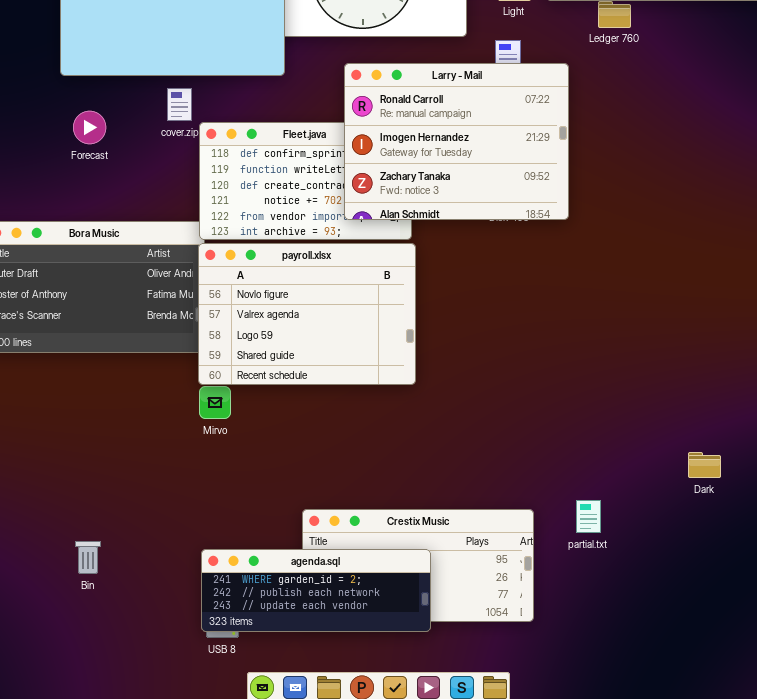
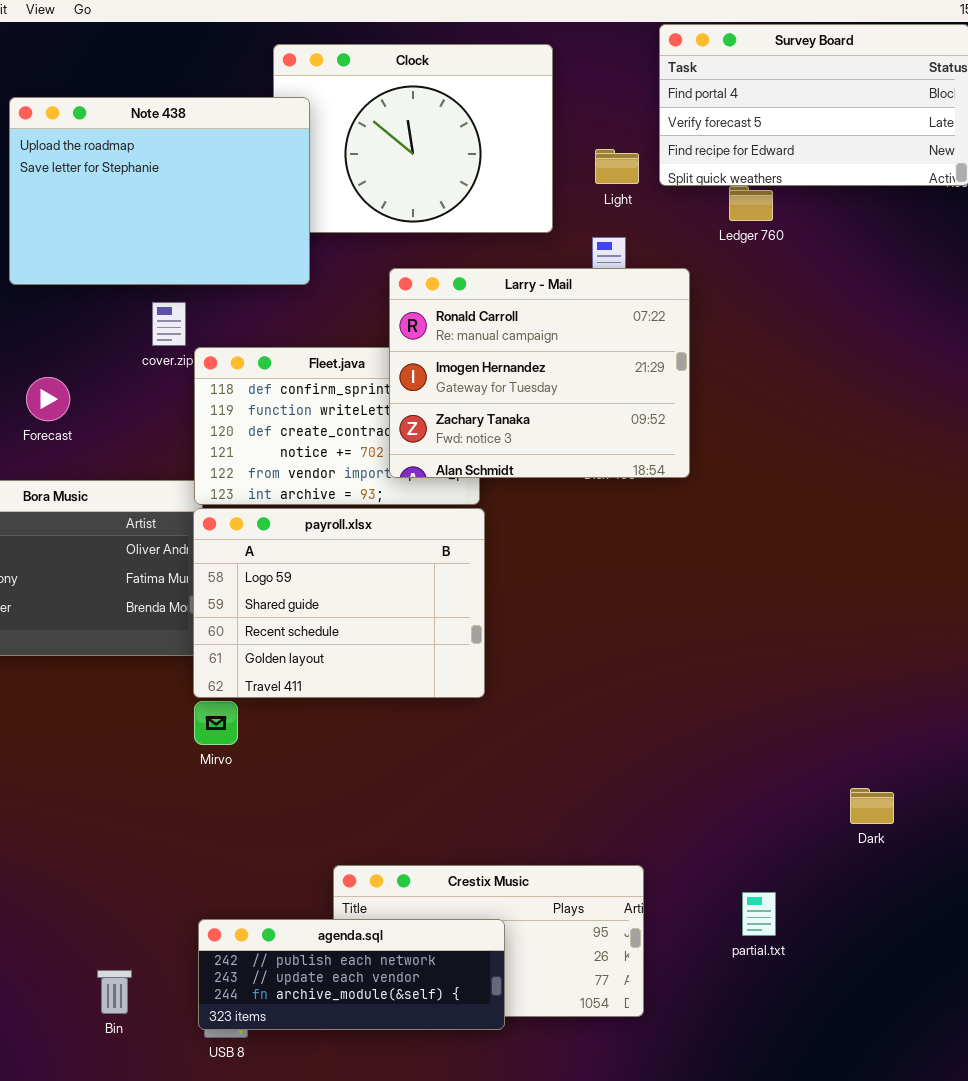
Forecast: [73,111,106,144] -> [26,377,70,421], moved
payroll.xlsx: [198,243,416,385] -> [193,508,485,698], scrolled down 2 rows
partial.txt: [576,500,601,533] -> [742,892,776,936], moved
Bin: [75,541,101,574] -> [97,970,132,1014], moved
agenda.sql: [201,549,431,632] -> [198,919,505,1030], scrolled down 1 row

